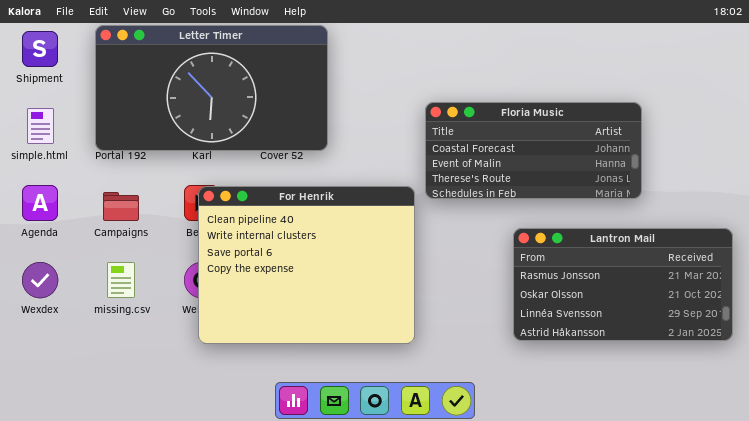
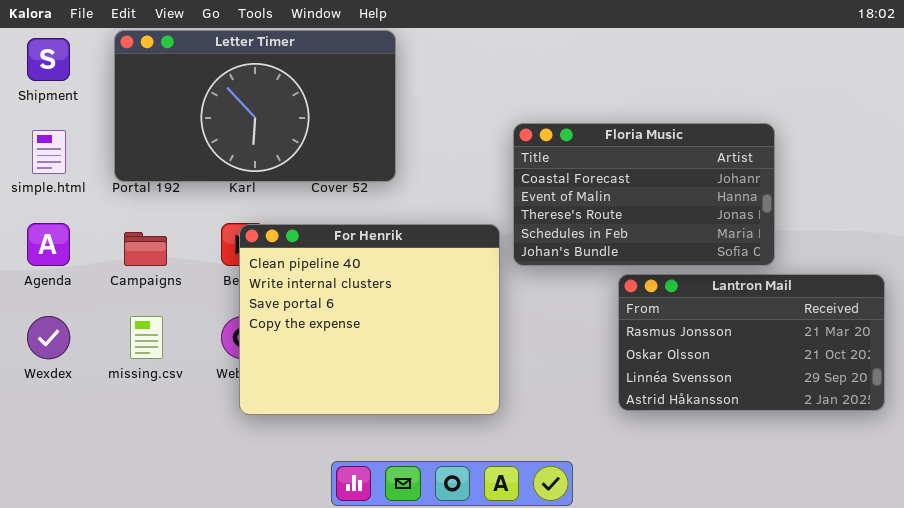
Floria Music: [425,102,642,199] -> [513,123,775,266], resized

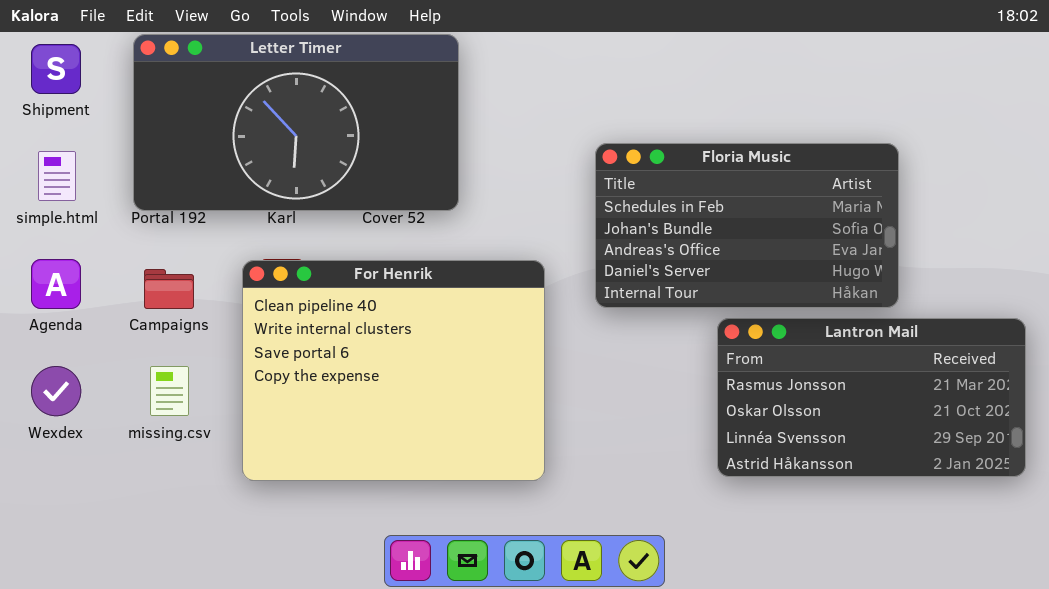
Floria Music: [513,123,775,266] -> [595,143,899,308], scrolled down 3 rows
For Henrik: [239,224,500,415] -> [242,260,545,481], moved

